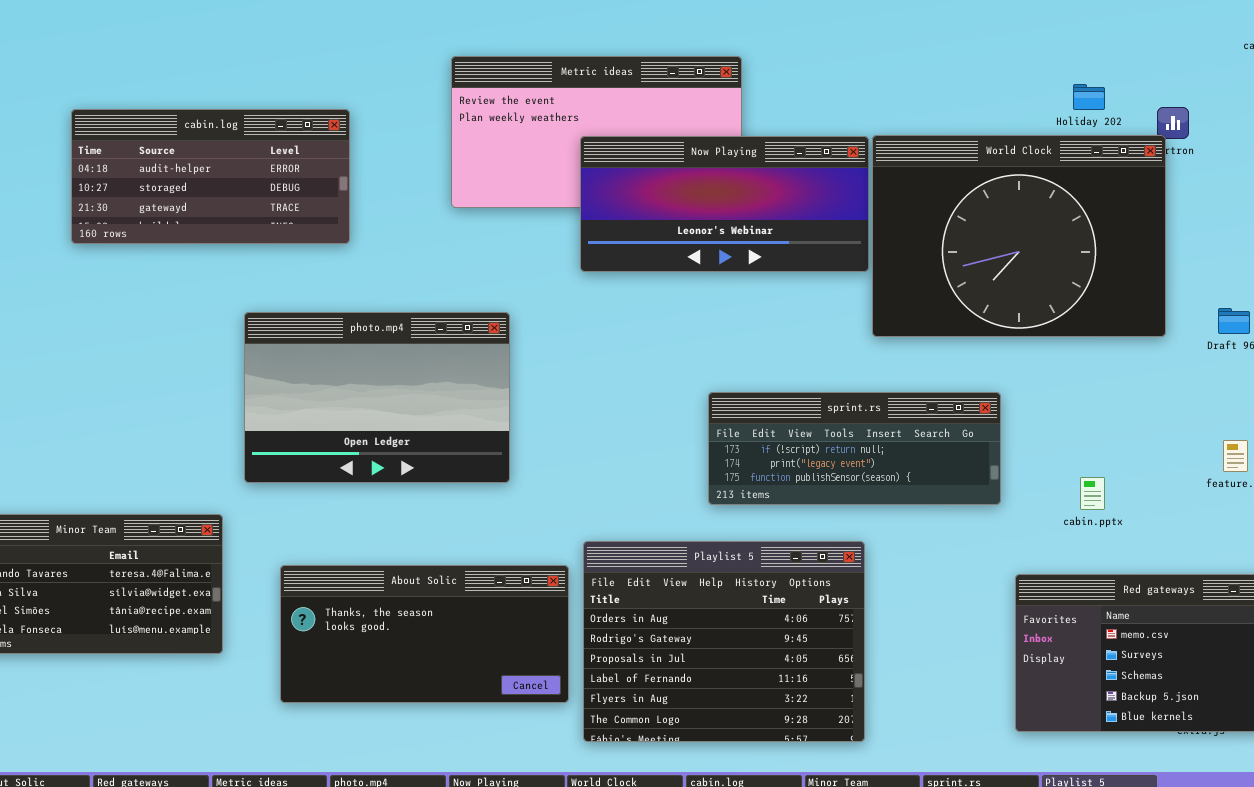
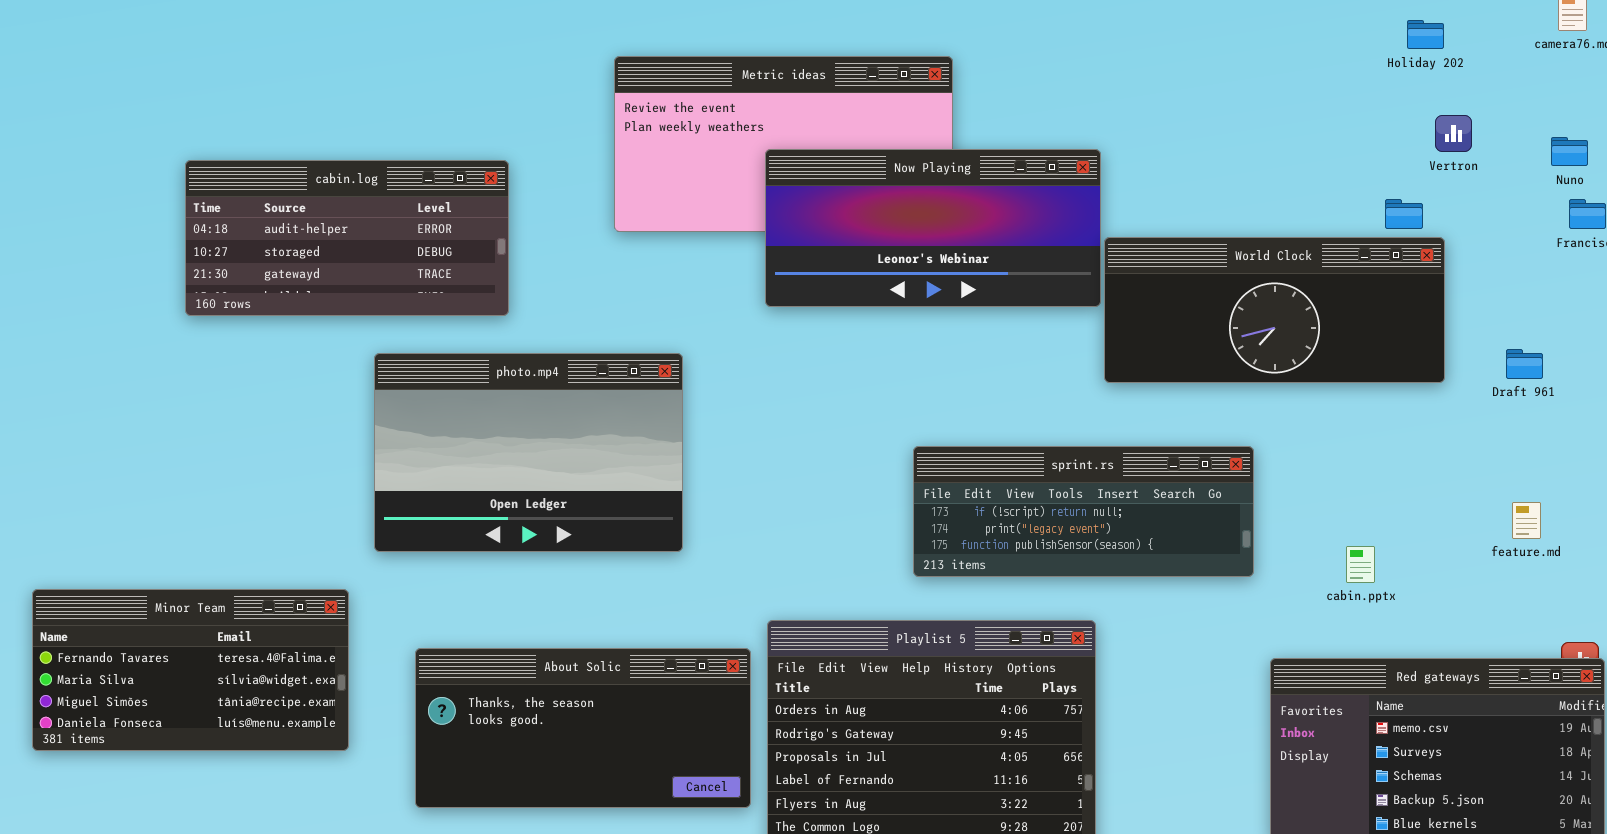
Holiday 202: [1073,84,1105,110] -> [1407,20,1444,49], moved
cabin.log: [71,109,350,244] -> [185,160,509,316], moved
World Clock: [872,135,1166,337] -> [1104,237,1445,383], resized

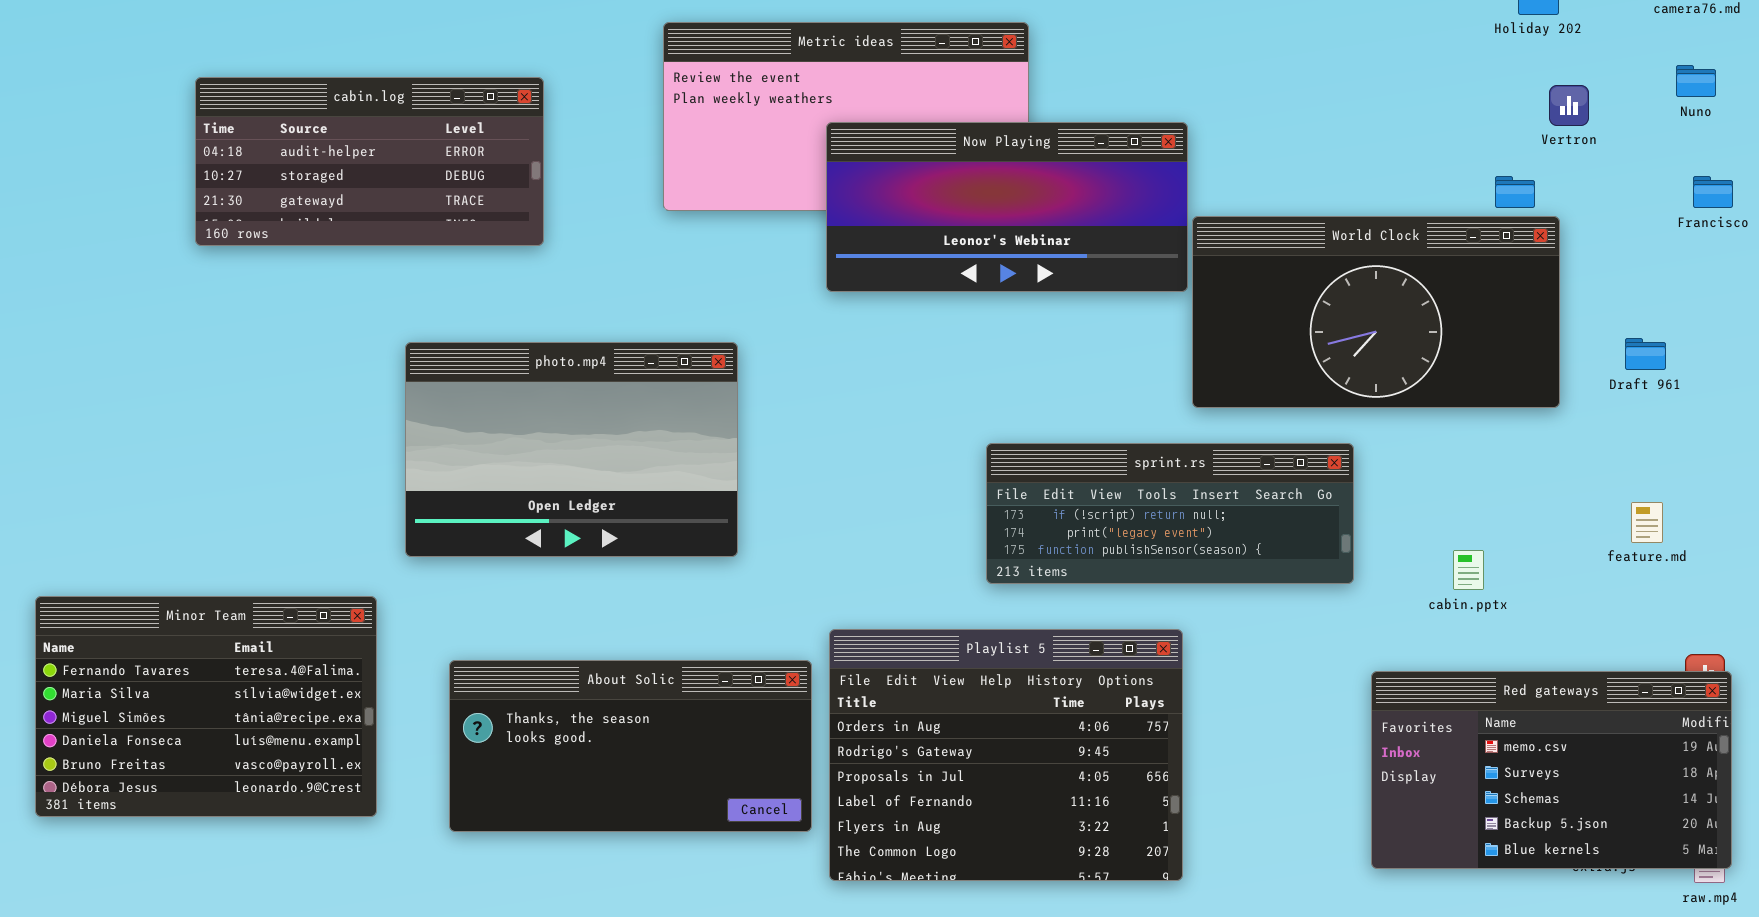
Nuno: [1551,137,1588,166] -> [1676,65,1716,97], moved
cabin.log: [185,160,509,316] -> [195,77,544,246], moved
World Clock: [1104,237,1445,383] -> [1192,216,1560,408], resized
Minor Team: [32,589,349,751] -> [35,596,377,817], resized

